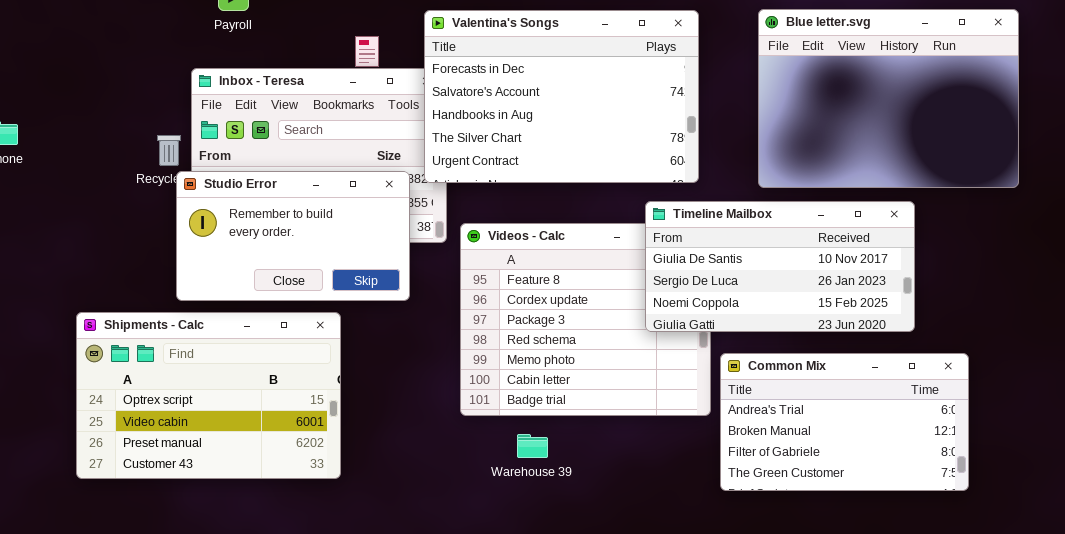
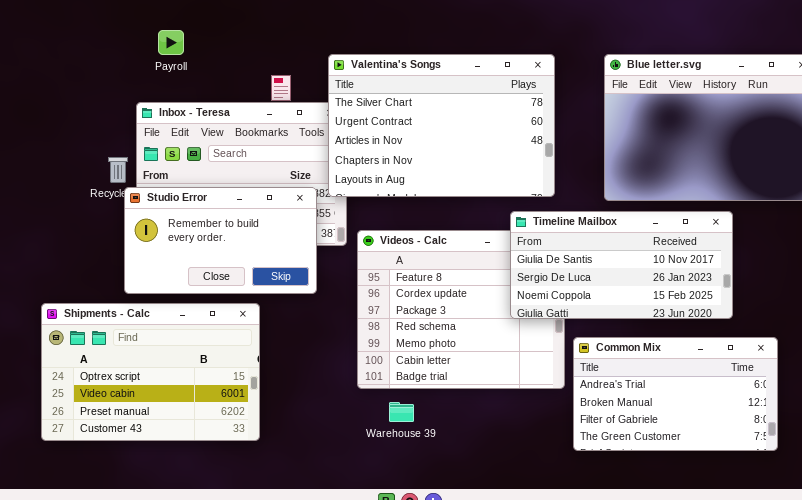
Valentina's Songs: [424,10,699,183] -> [328,54,555,197], scrolled down 3 rows
Warehouse 39: [517,434,548,458] -> [389,402,414,422], moved

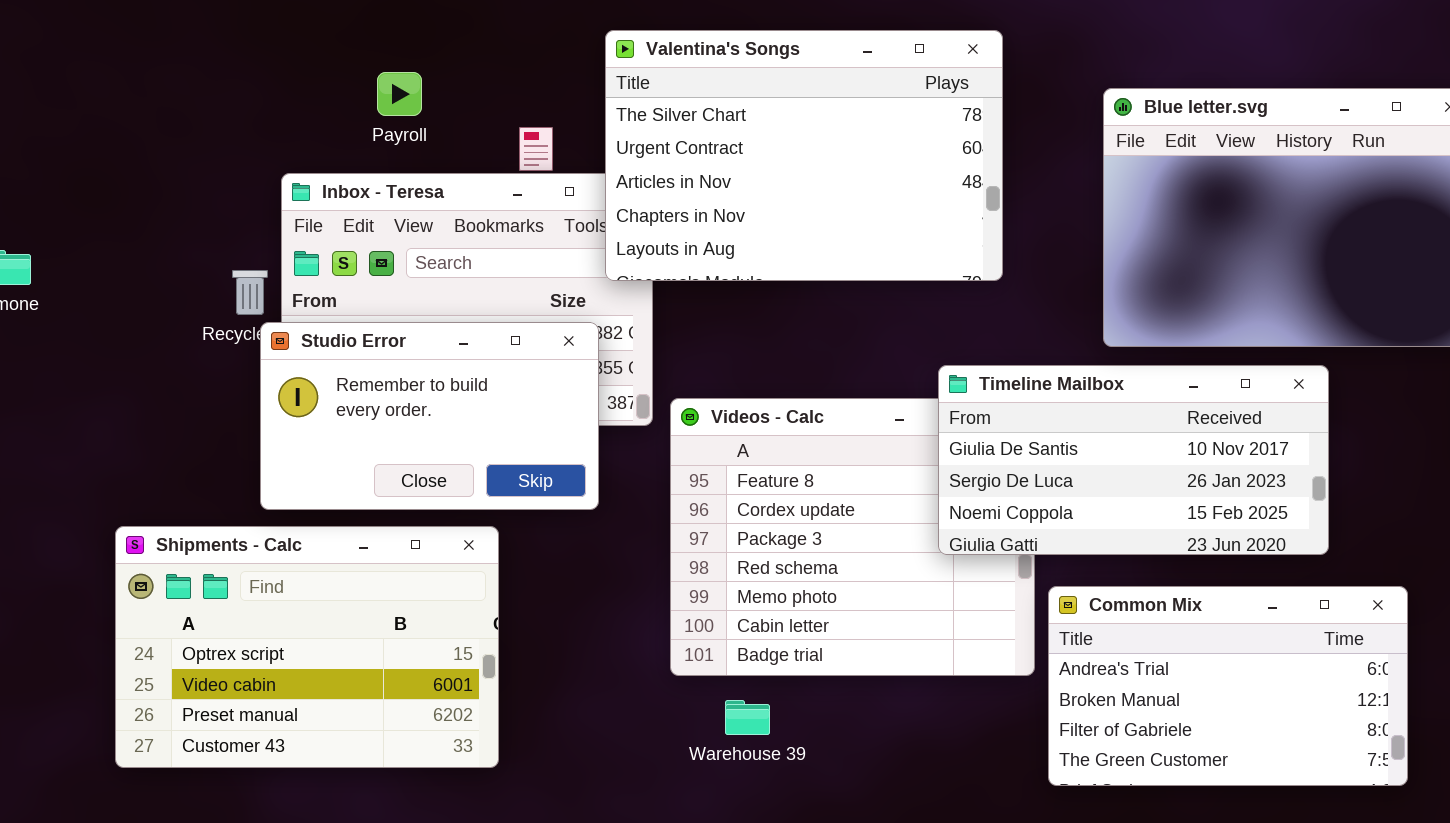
Payroll: [158,30,184,55] -> [377,72,422,116], moved
Valentina's Songs: [328,54,555,197] -> [605,30,1003,281], moved

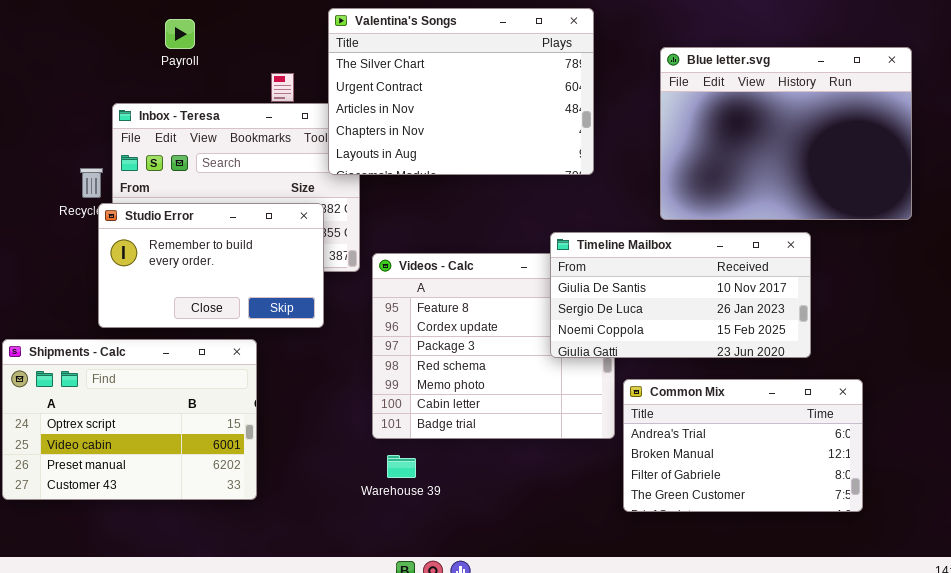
Payroll: [377,72,422,116] -> [165,19,195,49], moved
Warehouse 39: [725,700,770,735] -> [387,455,416,478], moved

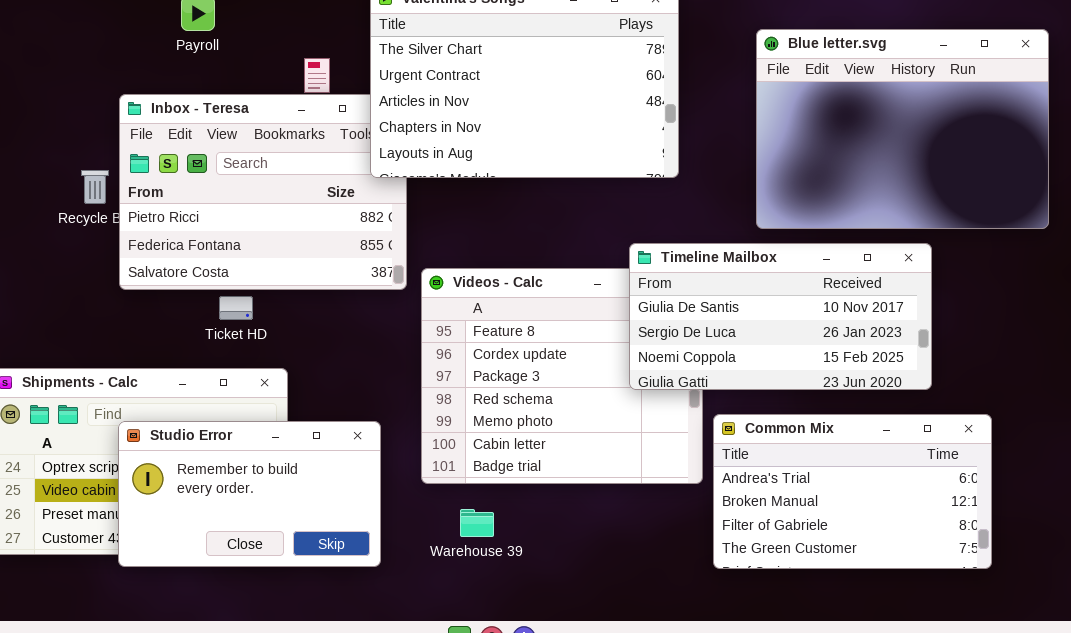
Studio Error: [98,203,324,328] -> [118,421,381,567], moved
Warehouse 39: [387,455,416,478] -> [460,509,494,537], moved

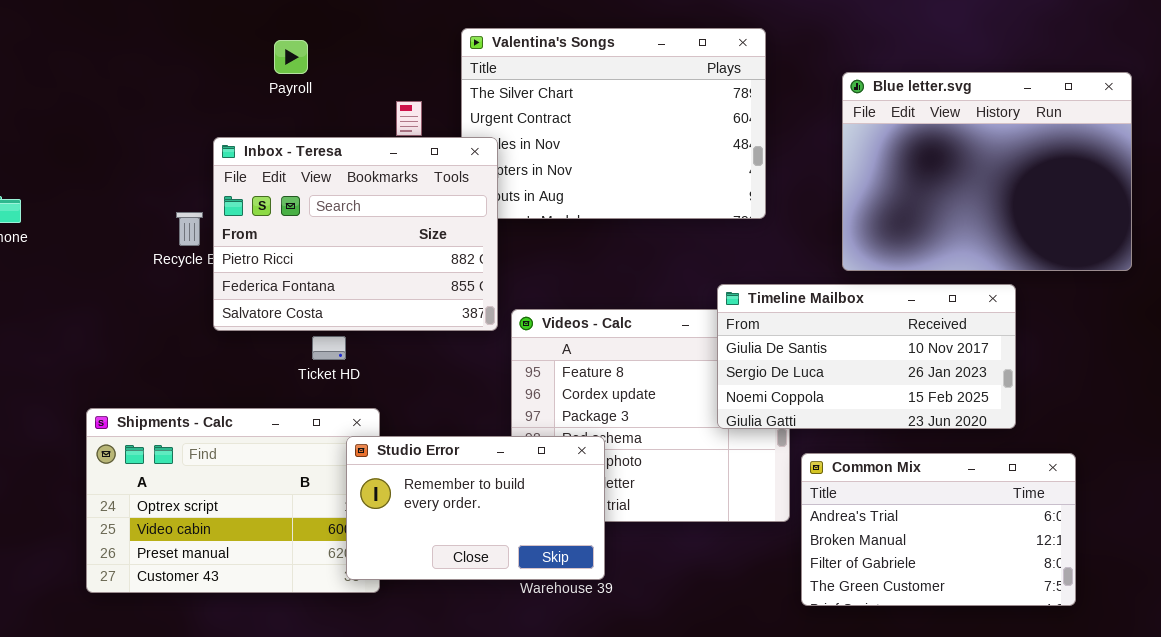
Inbox - Teresa: [119,94,407,290] -> [213,137,498,331], raised
Studio Error: [118,421,381,567] -> [346,436,605,580], moved

